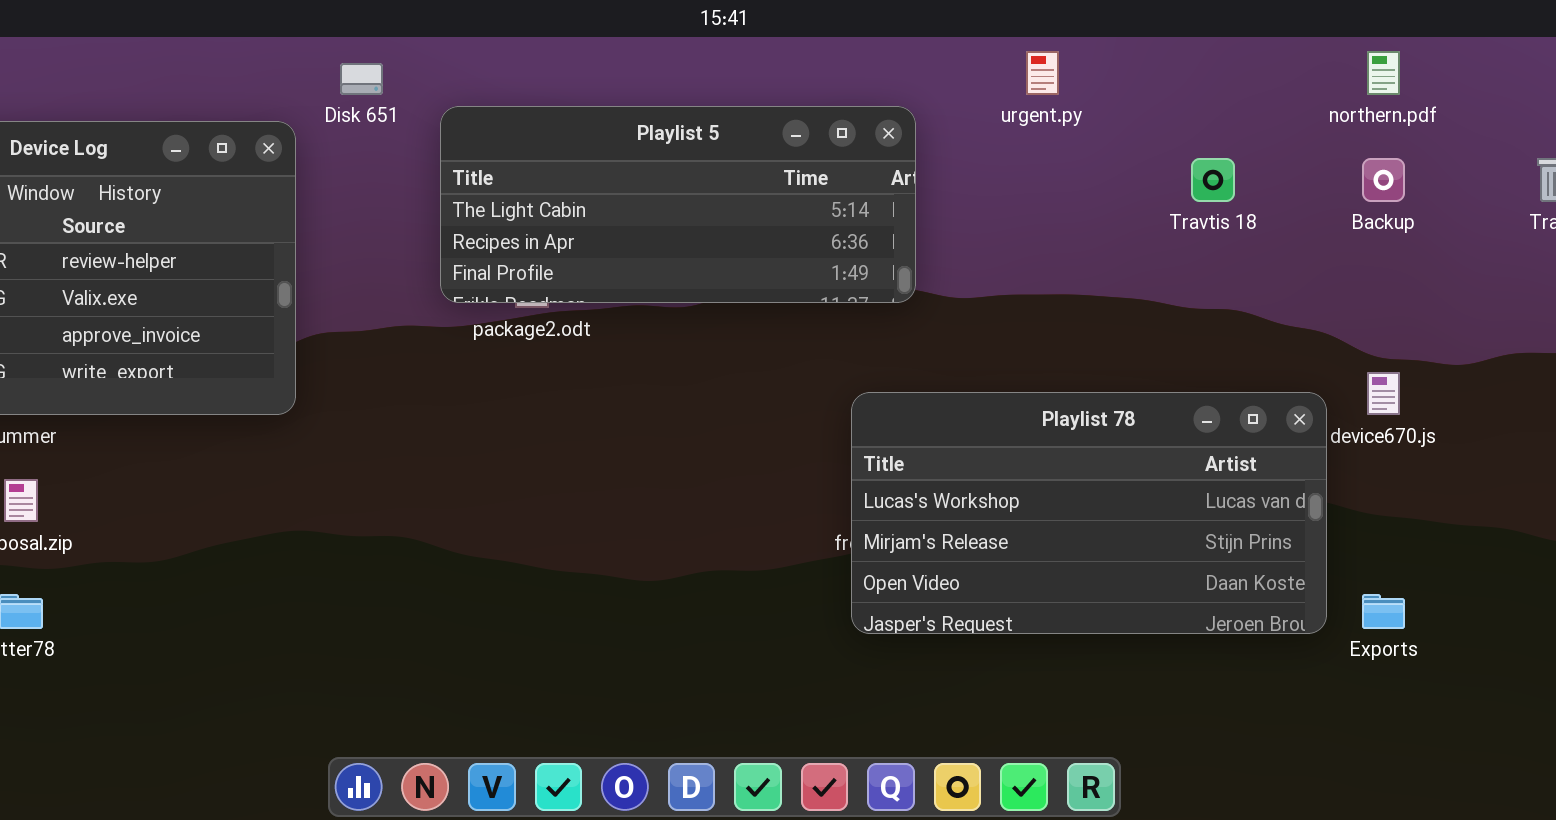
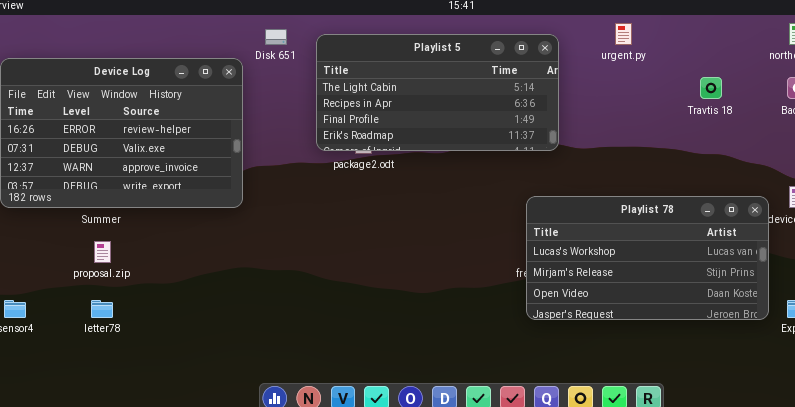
Playlist 5: [440,106,916,303] -> [316,34,559,151], resized

